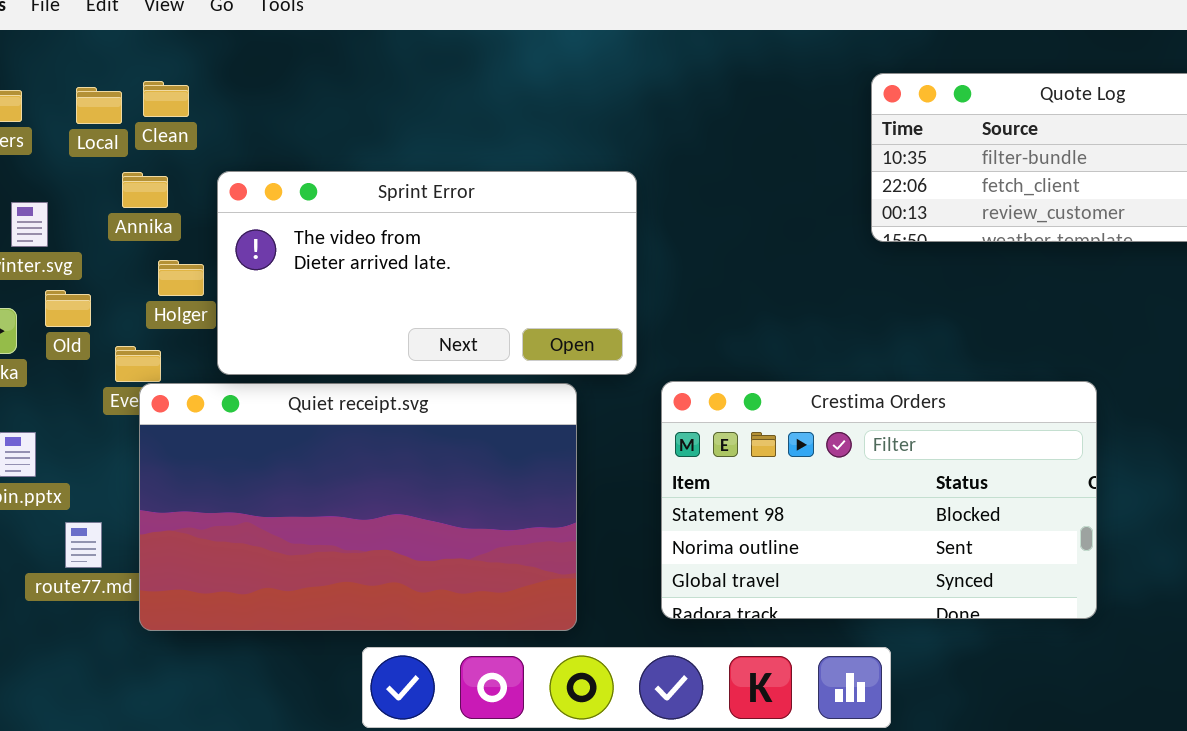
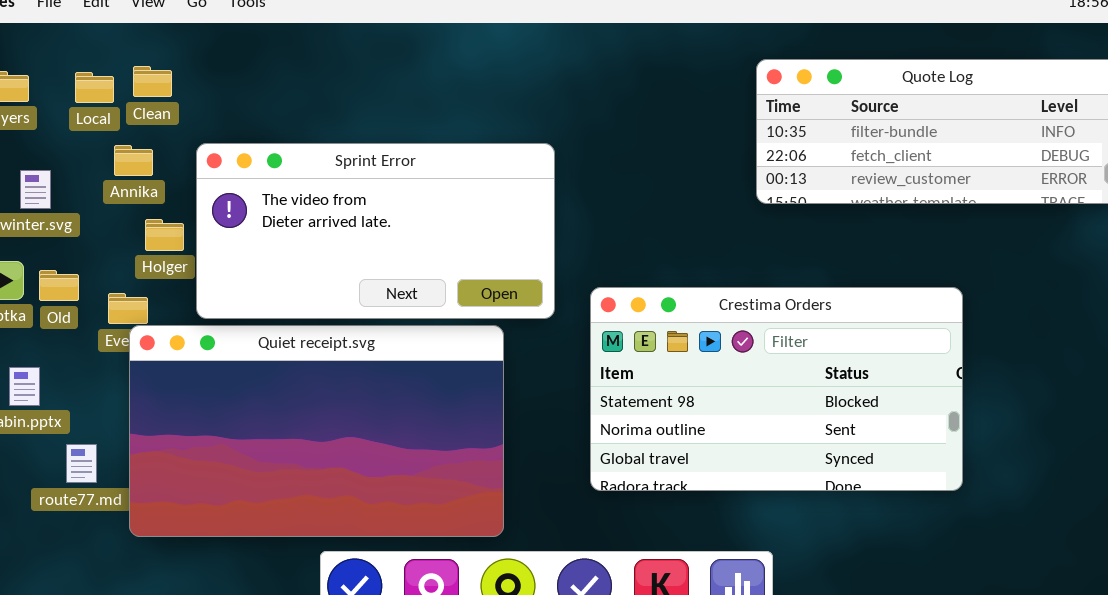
Old: [45,290,91,327] -> [39,270,79,301], moved
Crestima Orders: [661,381,1097,619] -> [590,287,963,491], moved

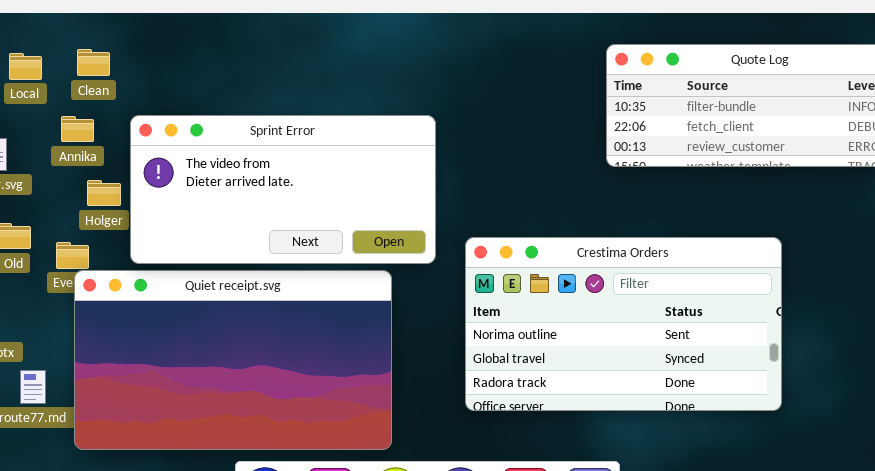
Local: [75,72,114,103] -> [9,53,42,80], moved
Crestima Orders: [590,287,963,491] -> [465,237,782,411], scrolled down 1 row

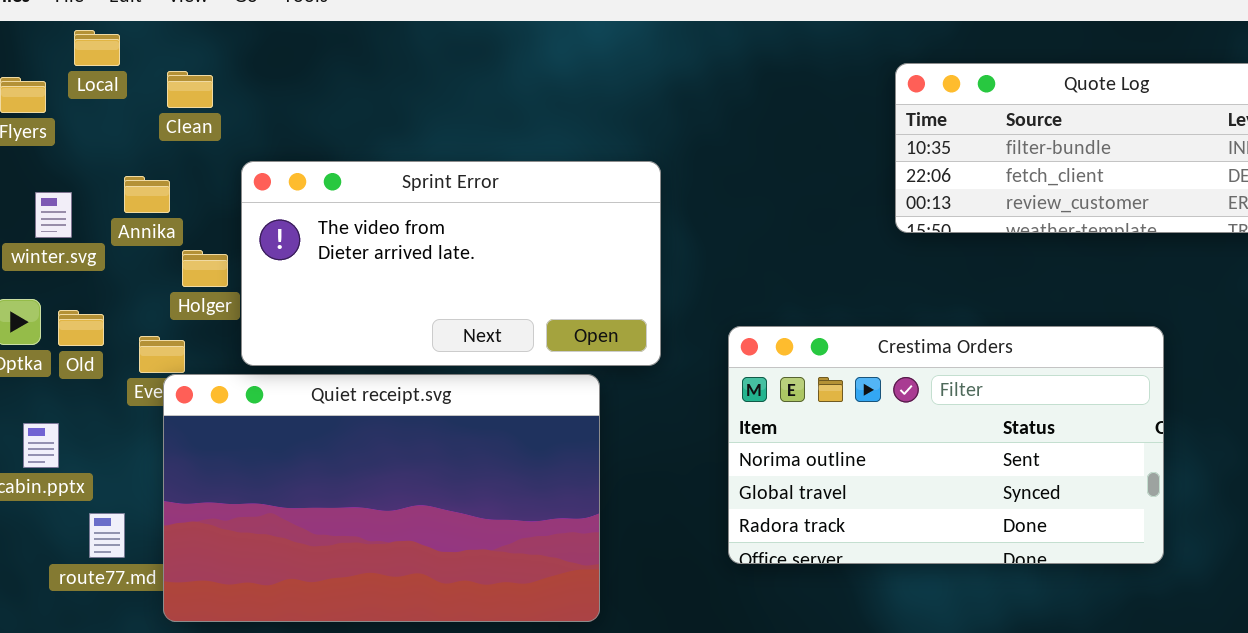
Local: [9,53,42,80] -> [74,30,120,66], moved
Annika: [61,116,94,142] -> [124,176,170,213], moved
Crestima Orders: [465,237,782,411] -> [728,326,1164,564], moved

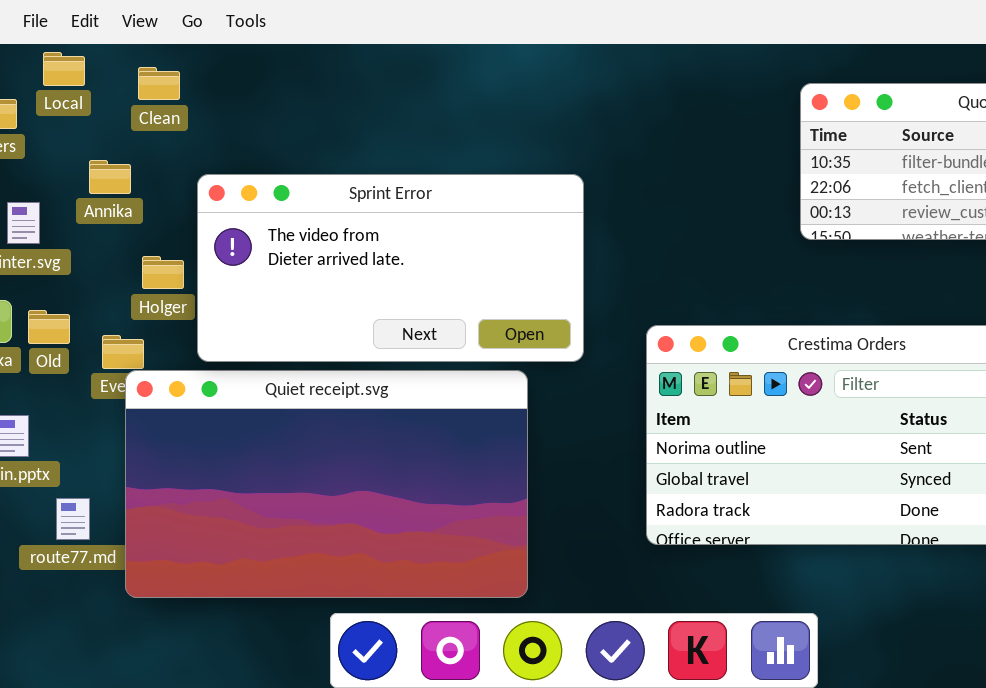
Clean: [167,71,213,108] -> [138,67,180,100], moved
Annika: [124,176,170,213] -> [89,160,131,194], moved

